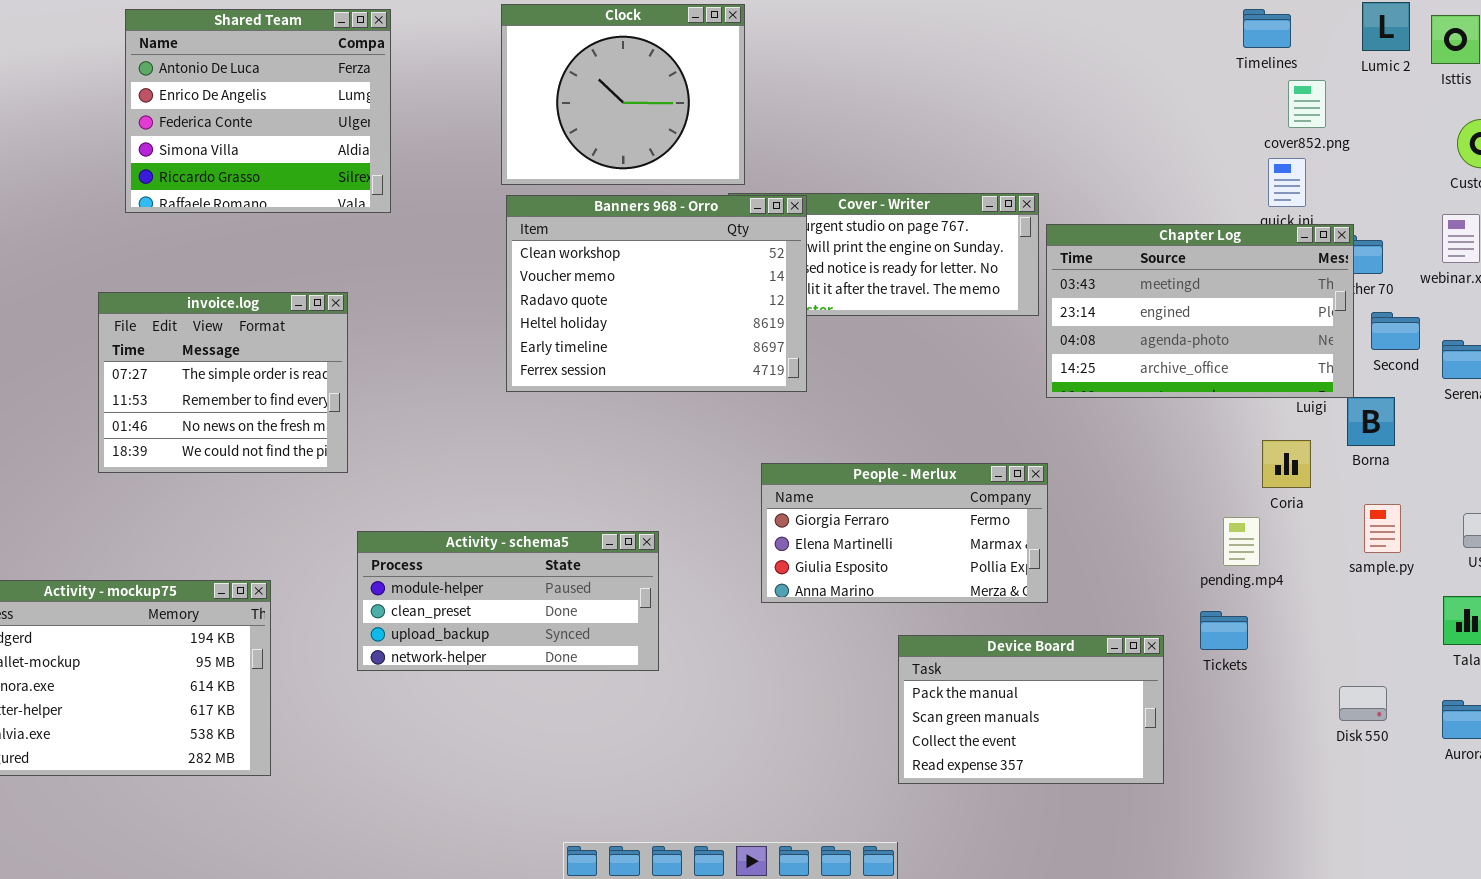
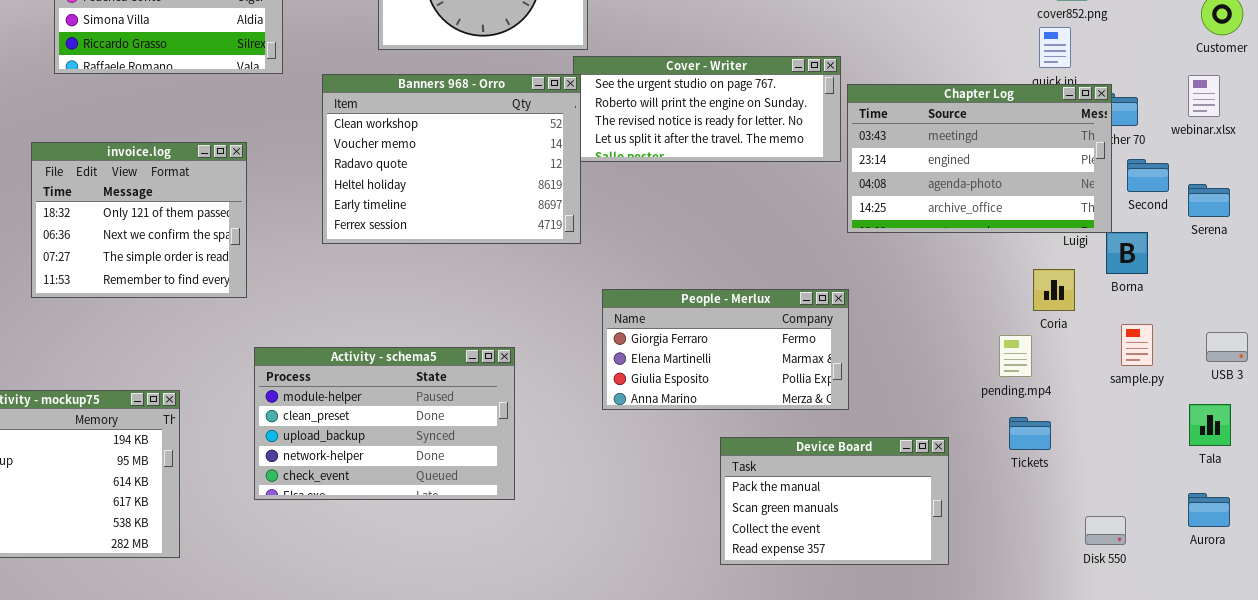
Banners 968 - Orro: [506,195,807,392] -> [322,74,581,244], moved
invoice.log: [98,292,348,473] -> [31,142,247,298], scrolled up 2 rows
Activity - schema5: [357,531,659,671] -> [254,347,515,500], resized
Tickets: [1200,611,1248,650] -> [1009,417,1051,450], moved
Disk 550: [1339,686,1387,721] -> [1085,516,1126,545], moved

